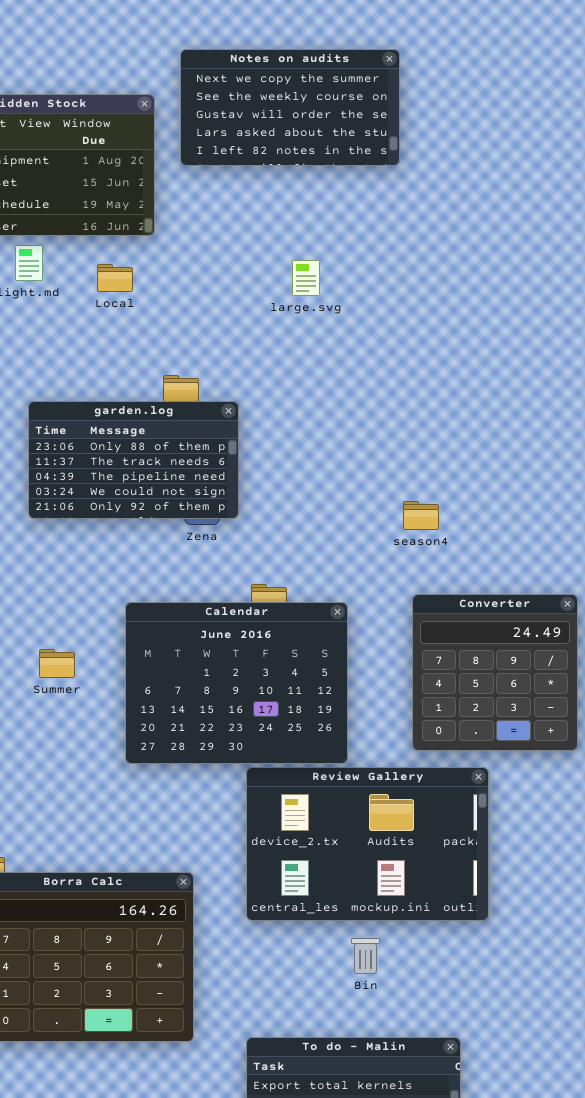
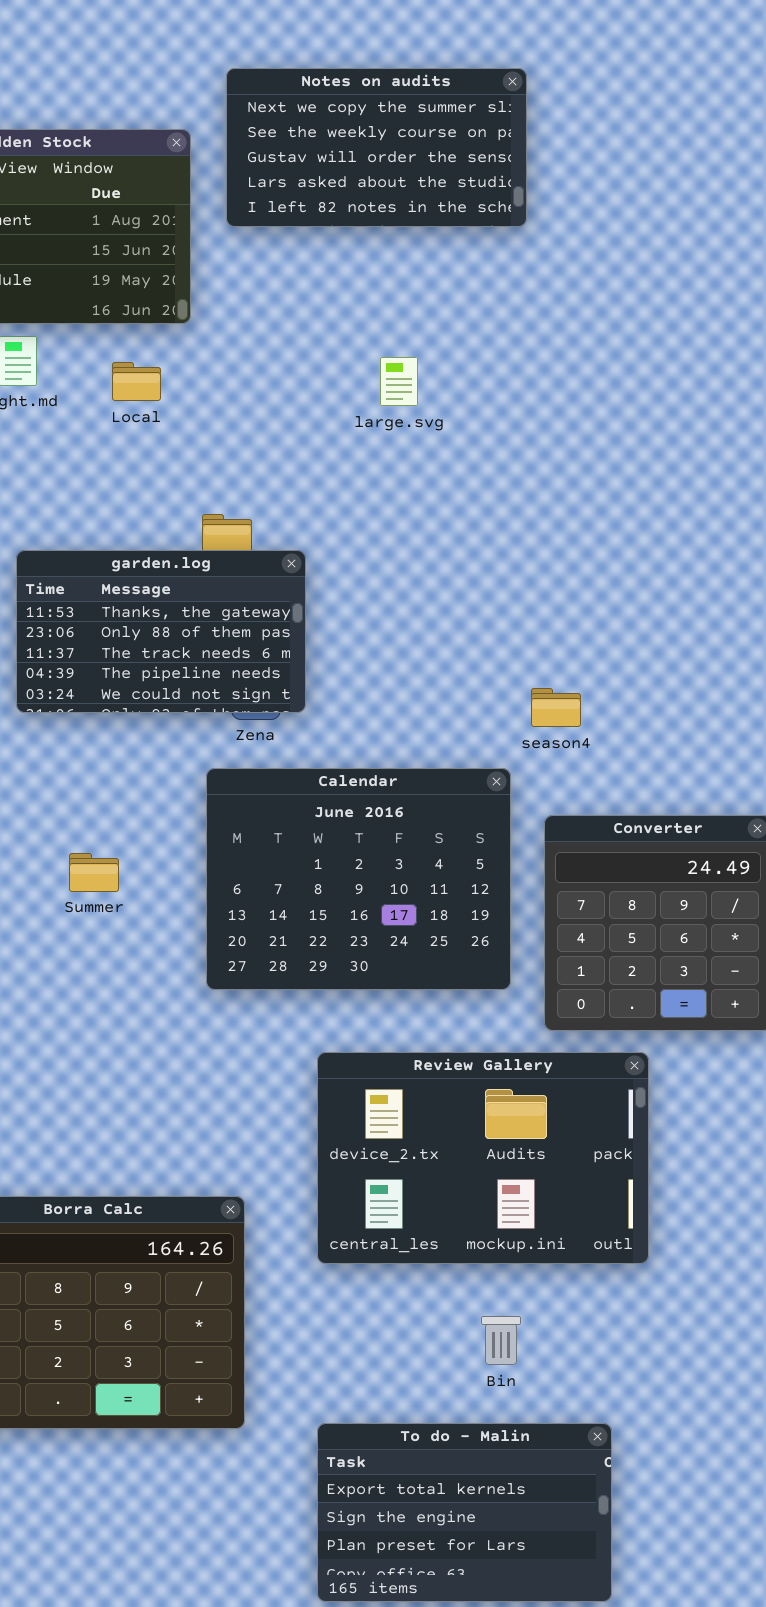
garden.log: [28,401,239,519] -> [16,550,306,713], scrolled up 1 row
Calendar: [125,602,348,764] -> [206,768,511,990], moved
Summer: [39,649,75,678] -> [69,853,119,892], moved
Bin: [351,938,380,974] -> [481,1316,521,1365], moved

